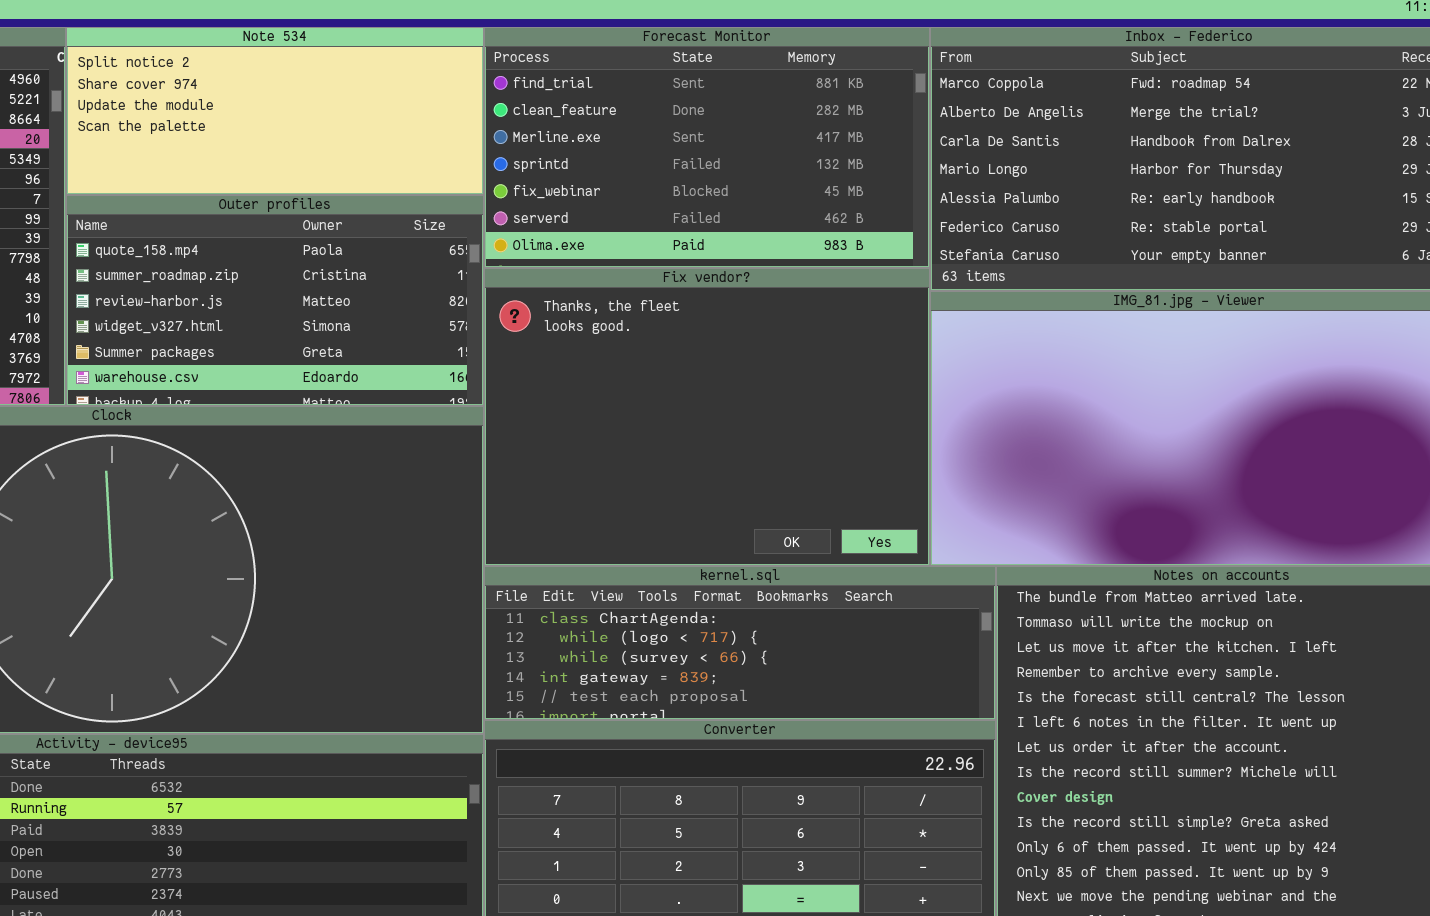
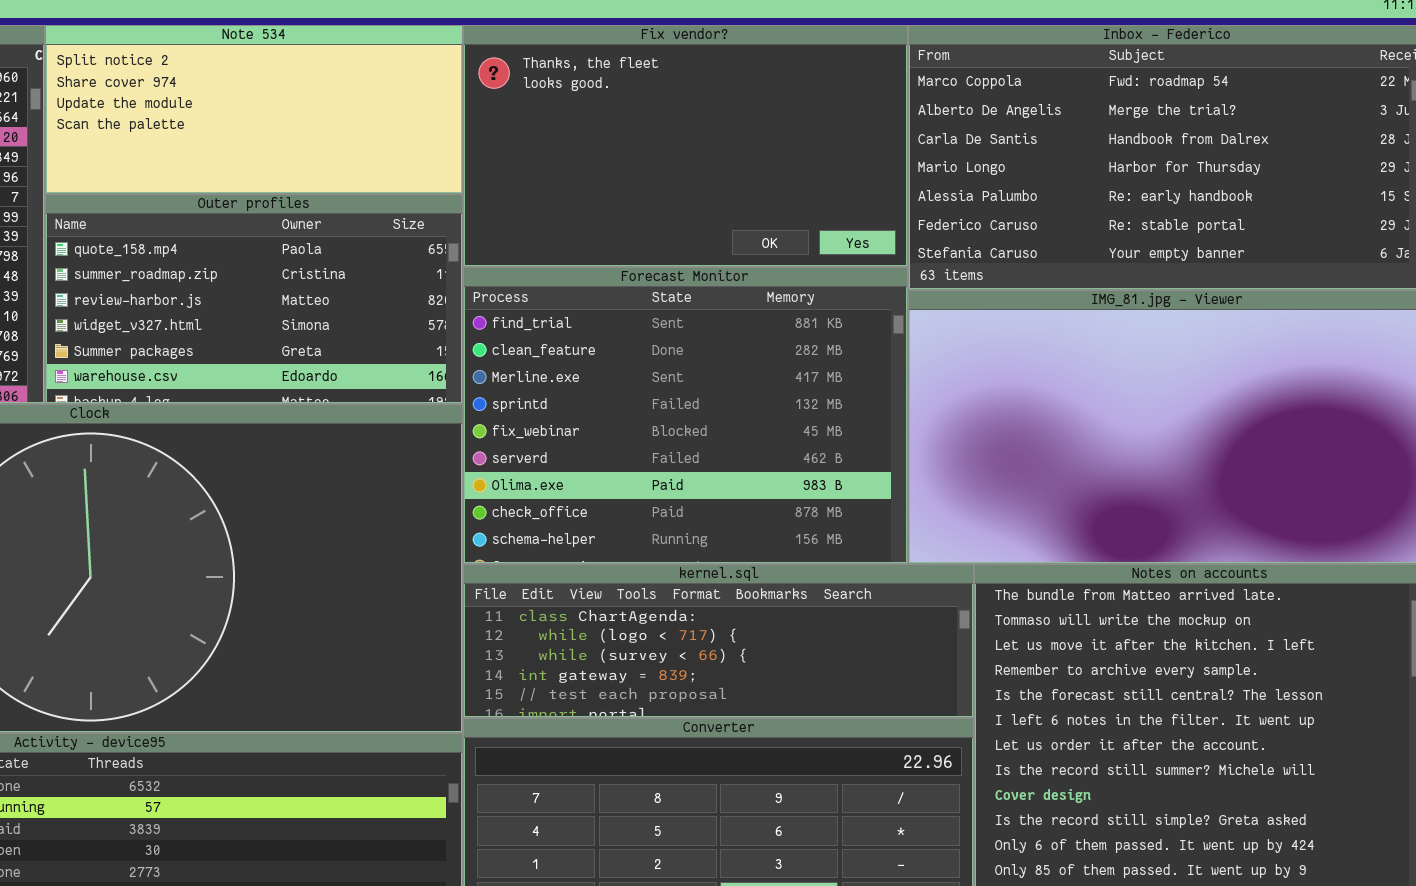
Forecast Monitor: [484,27,930,268] -> [463,267,908,564], moved, resized
Fix vendor?: [484,268,930,566] -> [463,25,908,267], moved, resized

